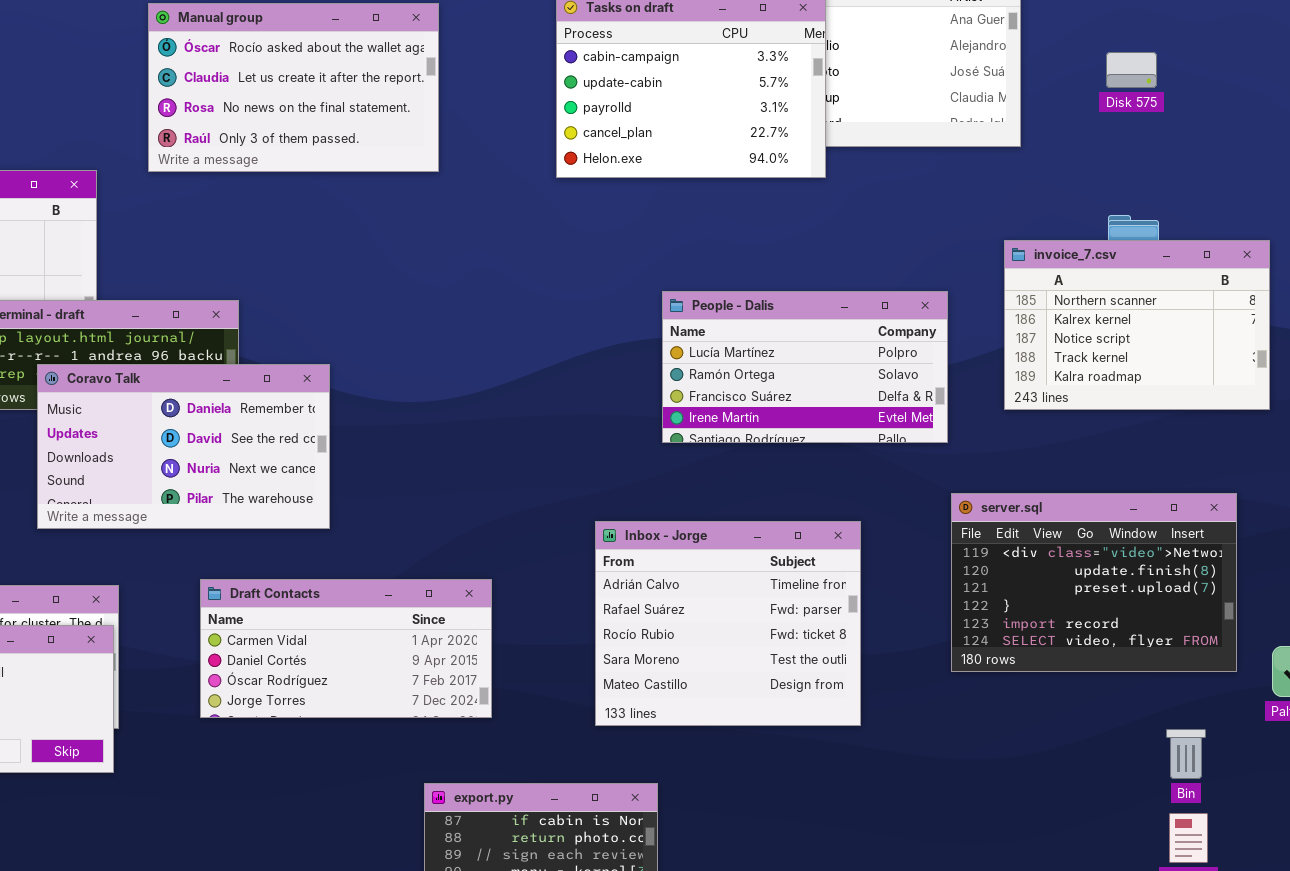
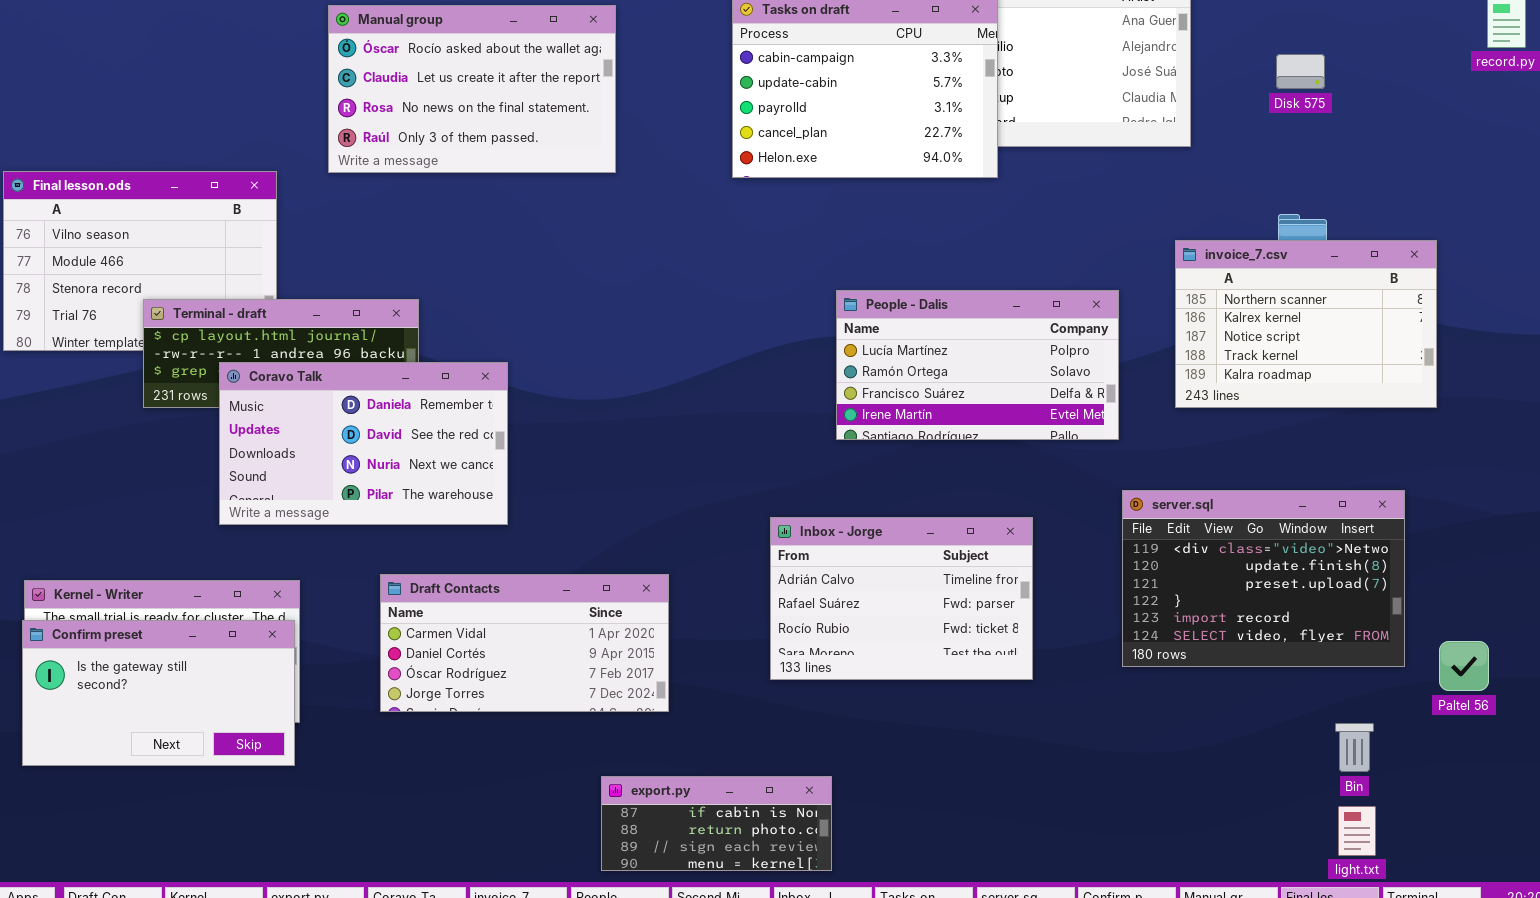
Inbox - Jorge: [595,521,861,726] -> [770,517,1033,680], resized

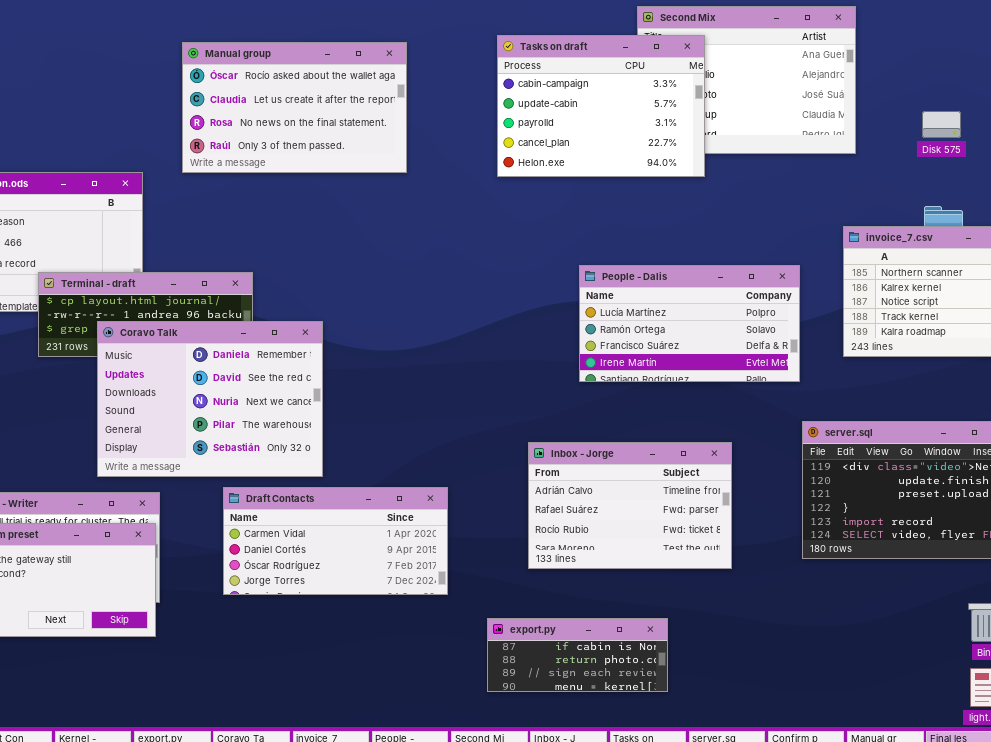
Disk 575: [1276,54,1325,89] -> [922,111,961,138], moved
Coravo Talk: [219,362,508,525] -> [97,321,323,477], resized
export.py: [601,776,832,871] -> [487,618,668,692], moved

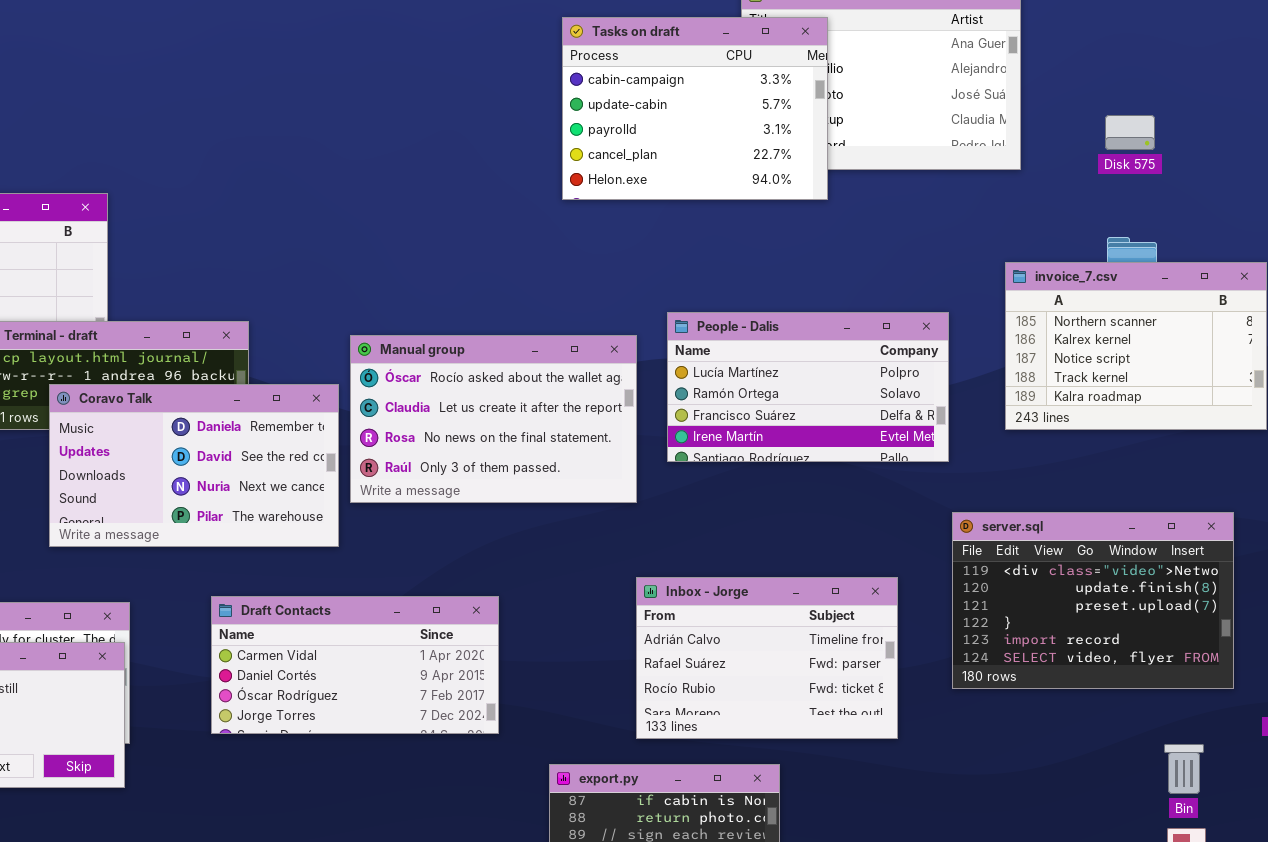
Manual group: [182,42,407,173] -> [350,335,637,503], moved
Coravo Talk: [97,321,323,477] -> [49,384,339,547], resized
Inbox - Jorge: [528,442,732,569] -> [636,577,898,739], moved

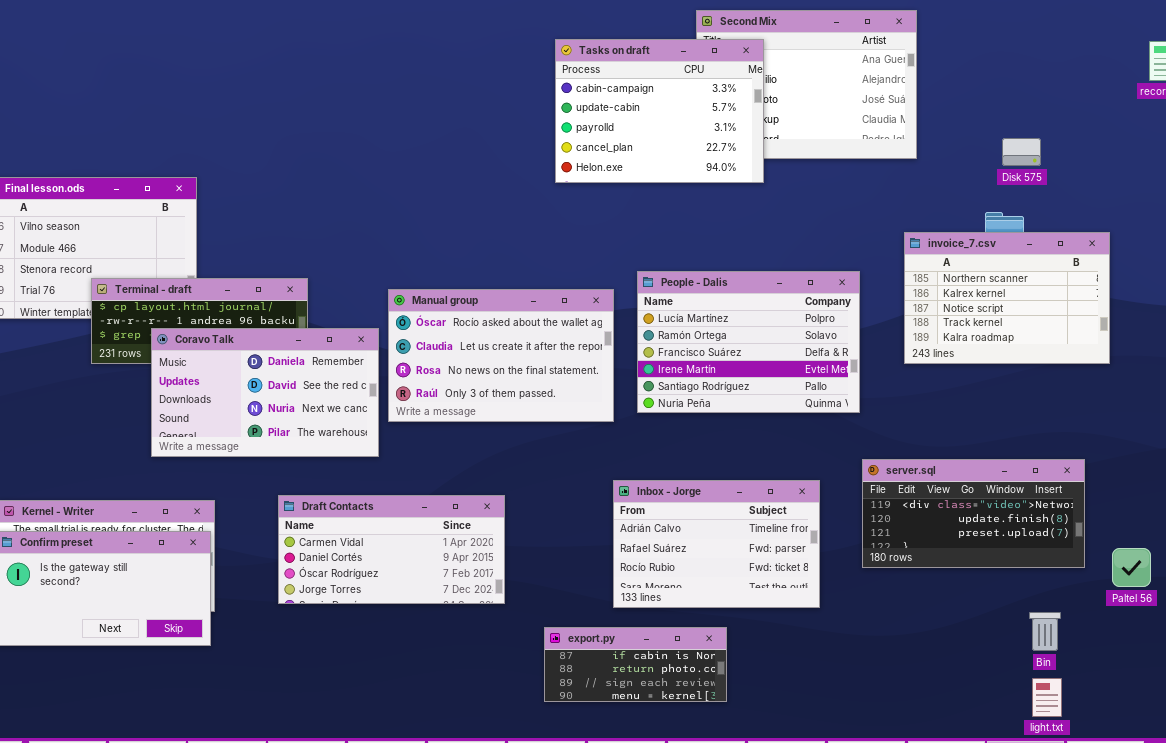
Disk 575: [1105,115,1155,150] -> [1002,138,1041,166], moved
People - Dalis: [667,312,949,462] -> [637,271,860,413], resized
server.sql: [952,512,1234,689] -> [862,459,1085,568], resized

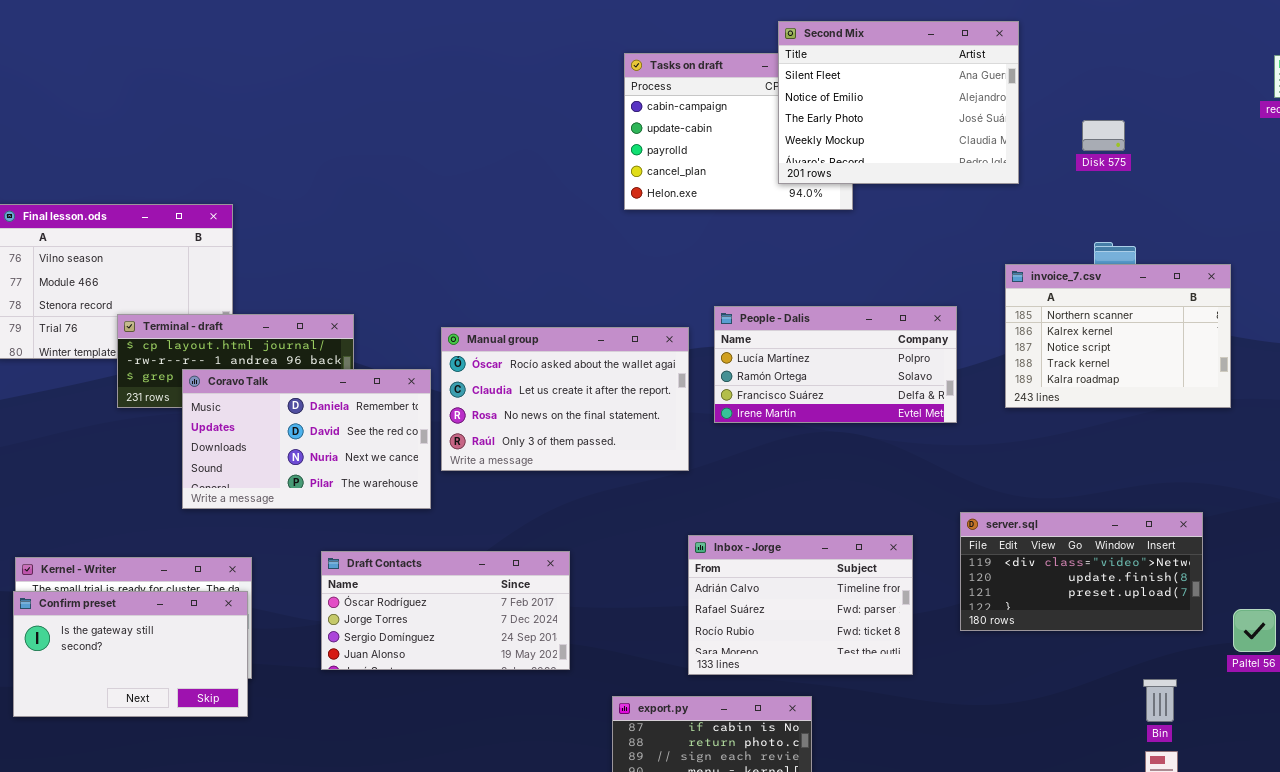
Second Mix: [696,10,917,159] -> [778,21,1019,184], raised
Disk 575: [1002,138,1041,166] -> [1082,120,1125,151], moved
People - Dalis: [637,271,860,413] -> [714,306,957,423], resized
Draft Contacts: [278,495,505,604] -> [321,551,570,670], scrolled down 2 rows

